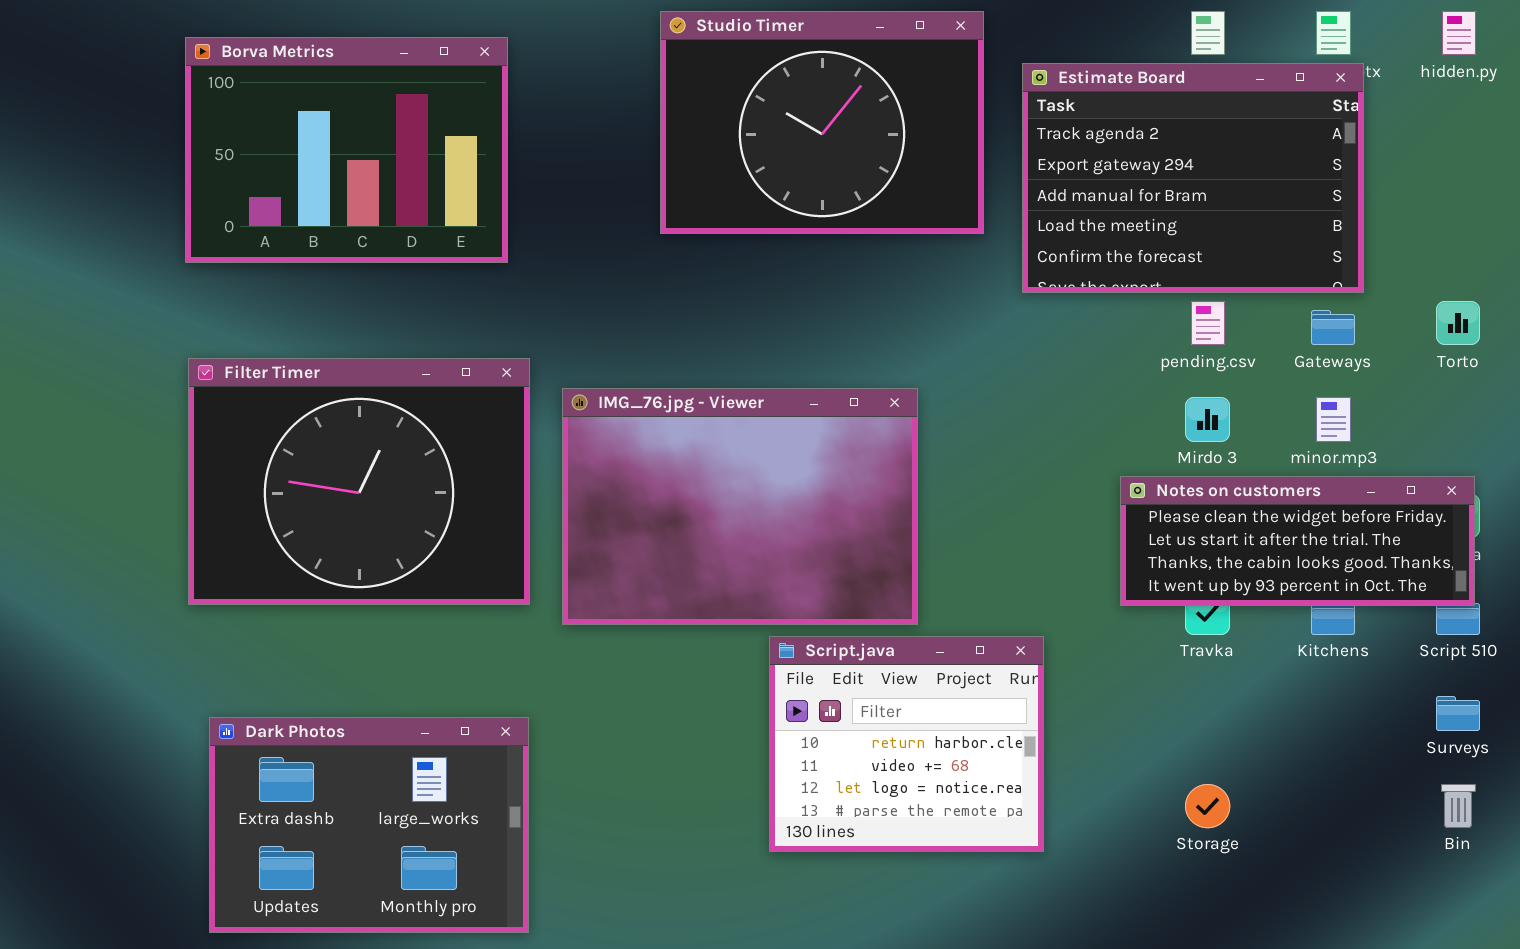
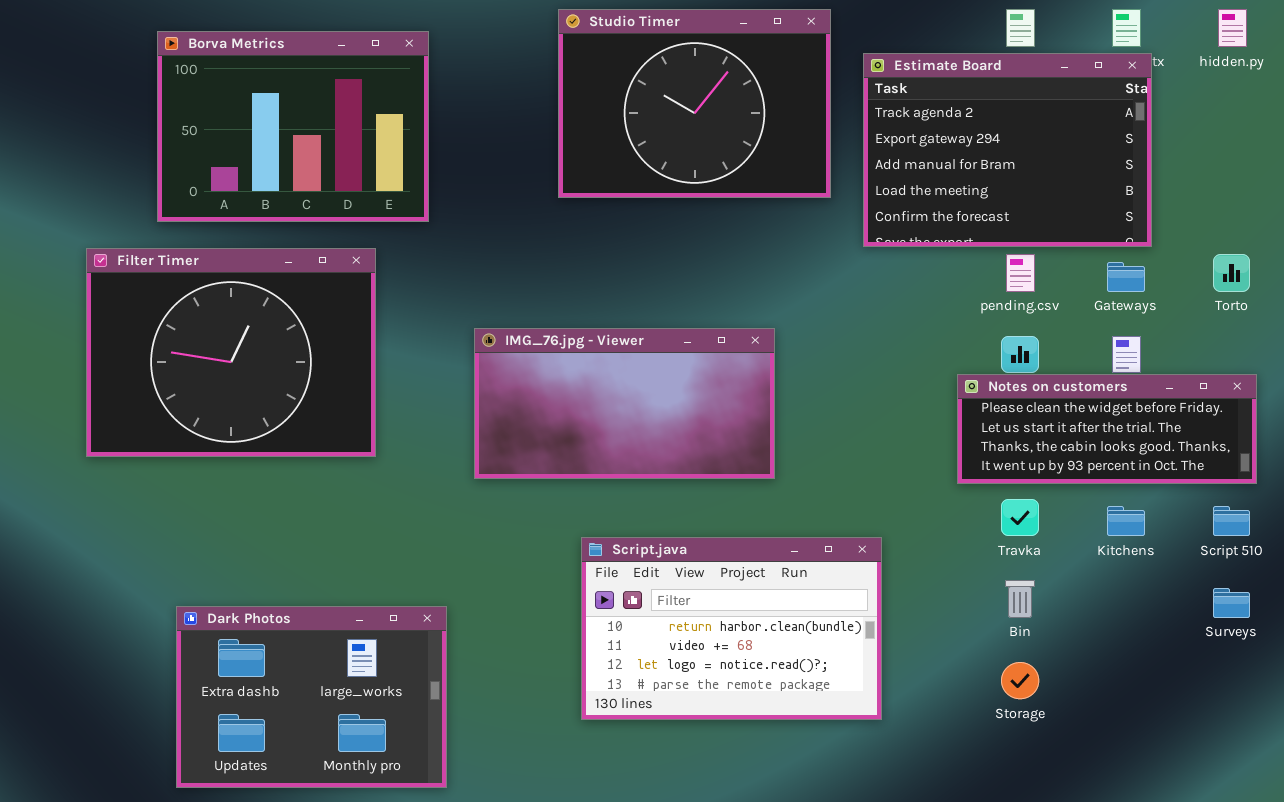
Filter Timer: [188,358,530,605] -> [86,248,376,457], moved
IMG_76.jpg - Viewer: [562,388,918,625] -> [474,328,775,479], resized
Notes on customers: [1120,476,1475,606] -> [957,374,1257,484], moved
Script.java: [769,636,1044,852] -> [581,537,882,720], resized
Bin: [1441,784,1476,828] -> [1005,580,1035,618], moved

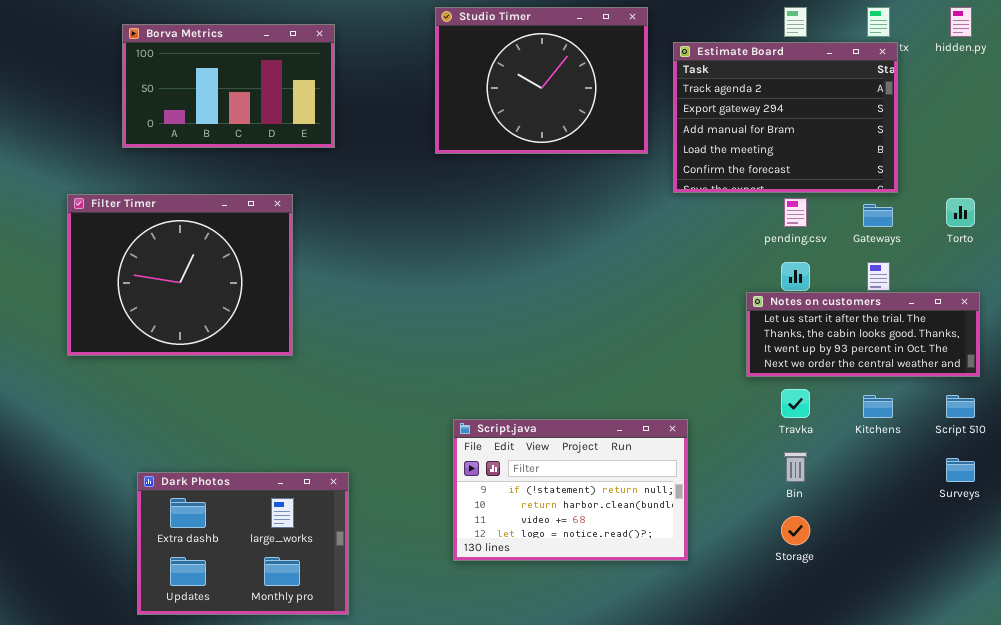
Borva Metrics: [157,31,429,222] -> [122,24,335,148], resized
IMG_76.jpg - Viewer: [474,328,775,479] -> none, closed
Notes on customers: [957,374,1257,484] -> [746,292,980,377], scrolled down 1 row
Script.java: [581,537,882,720] -> [453,419,688,561], scrolled up 1 row

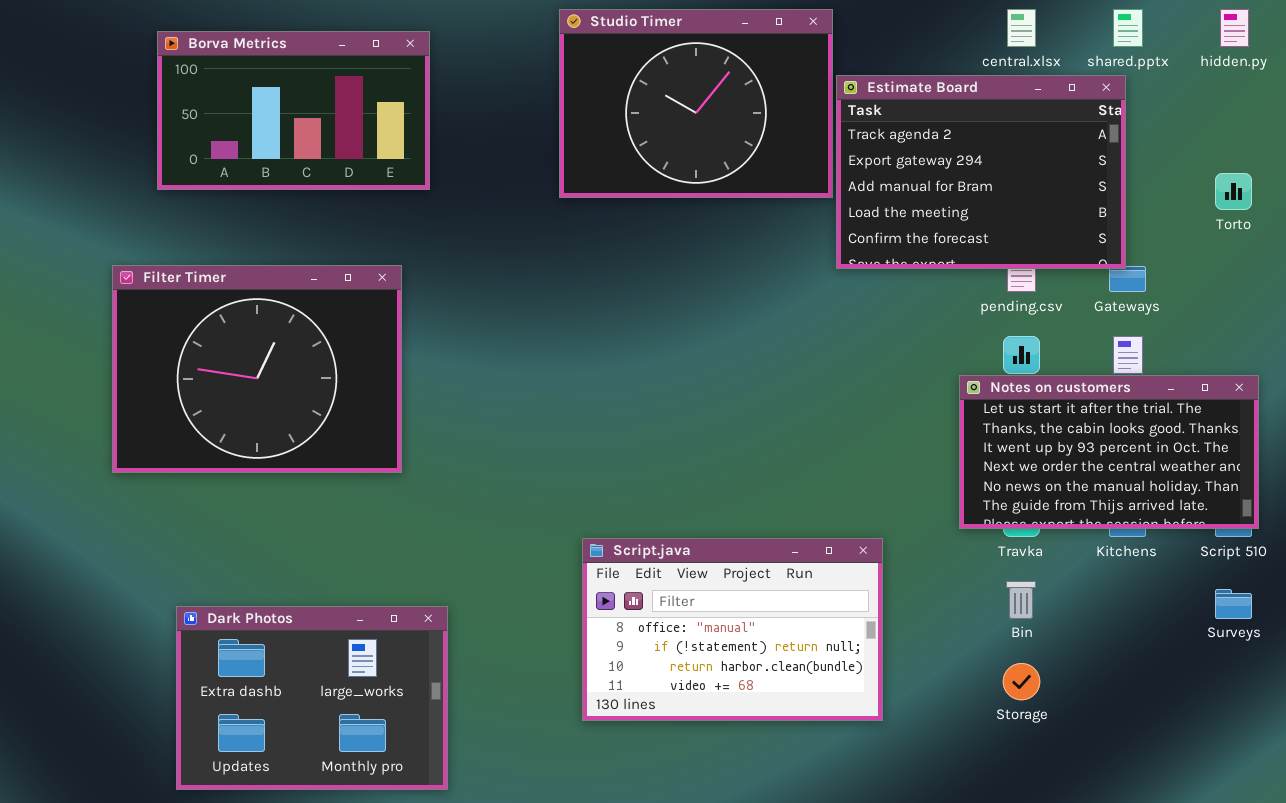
Estimate Board: [673,42,898,193] -> [836,75,1126,269], moved
Filter Timer: [67,194,293,356] -> [112,265,402,473], moved
Torto: [946,198,975,227] -> [1215,173,1252,210], moved
Notes on customers: [746,292,980,377] -> [959,375,1259,529], resized
Script.java: [453,419,688,561] -> [582,538,883,721], scrolled up 1 row

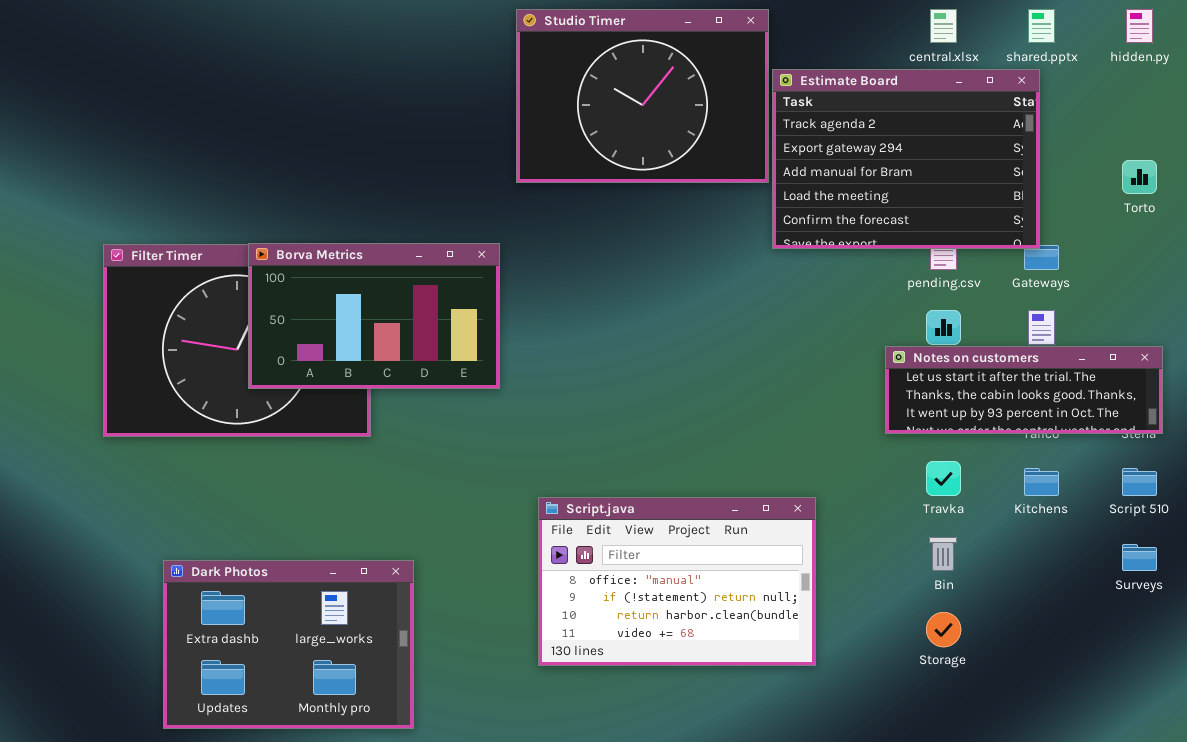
Borva Metrics: [157,31,430,190] -> [248,243,500,389], moved
Notes on customers: [959,375,1259,529] -> [885,346,1163,434], resized

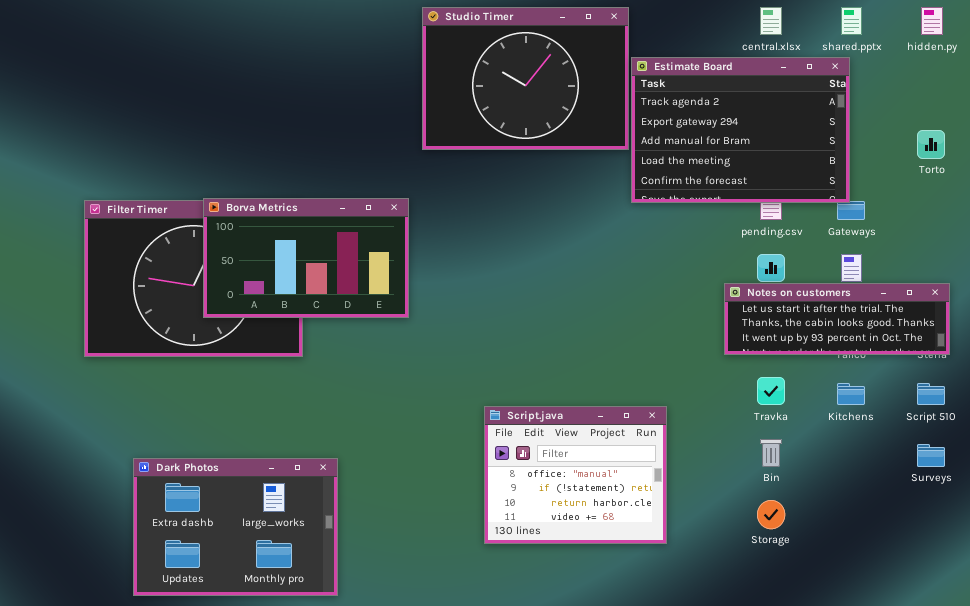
Script.java: [538,497,816,666] -> [484,406,667,544], resized

